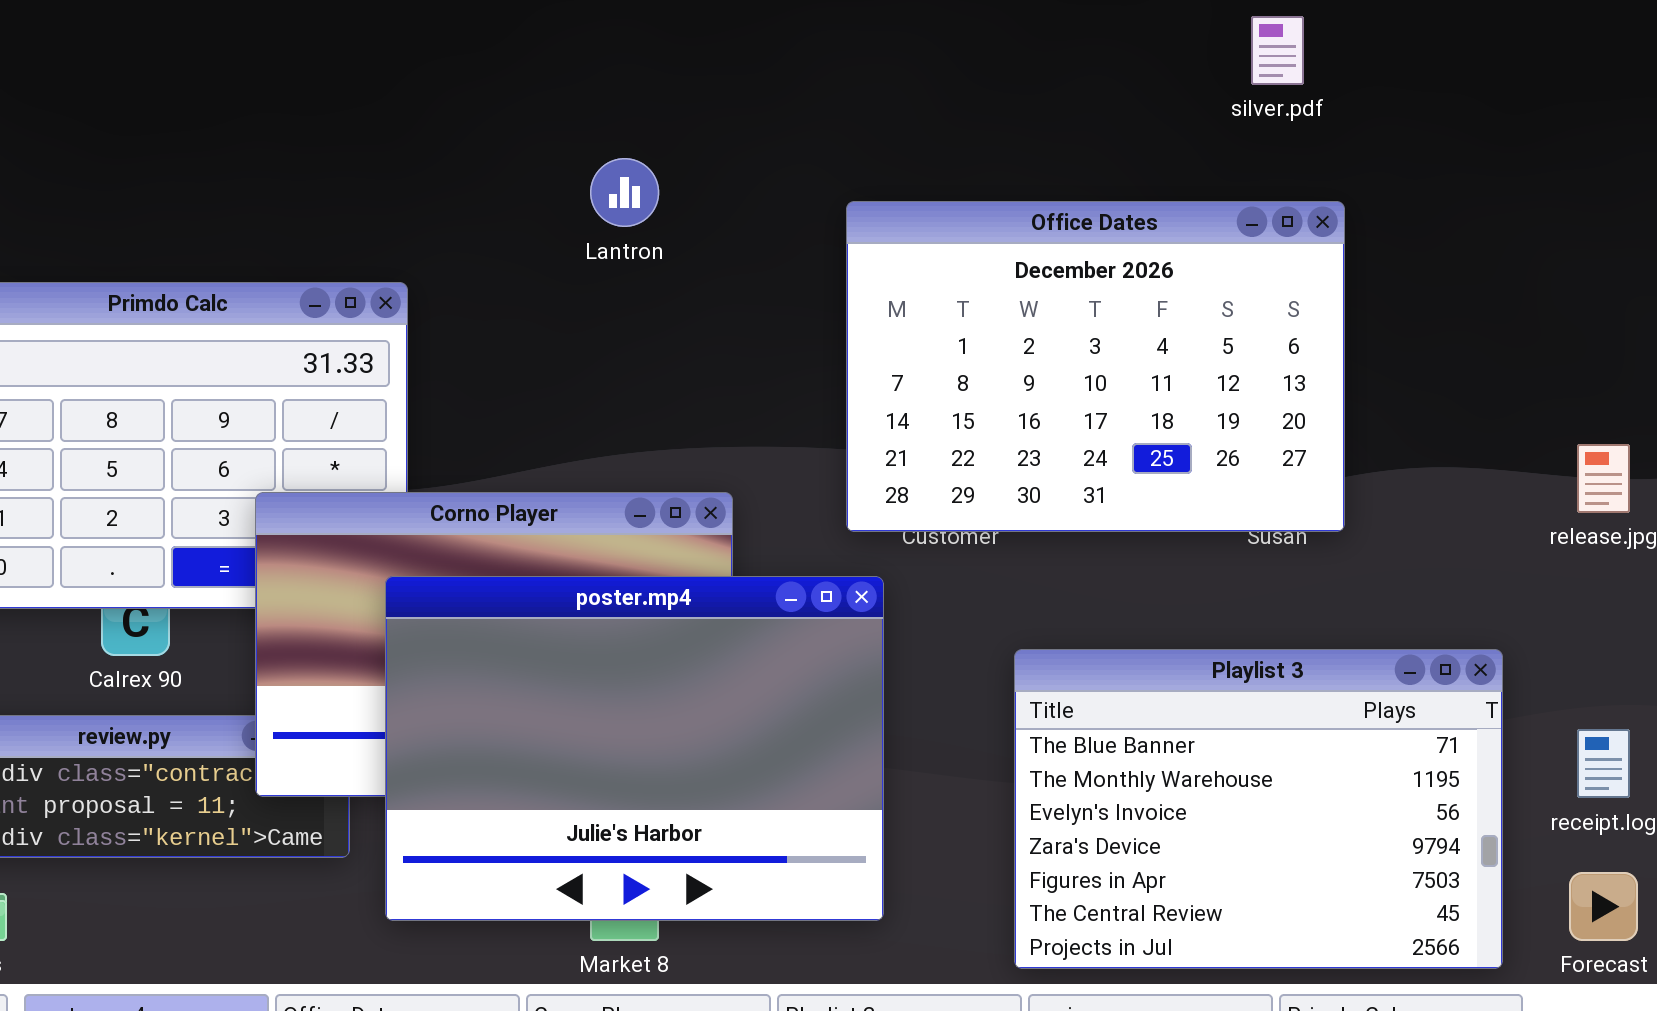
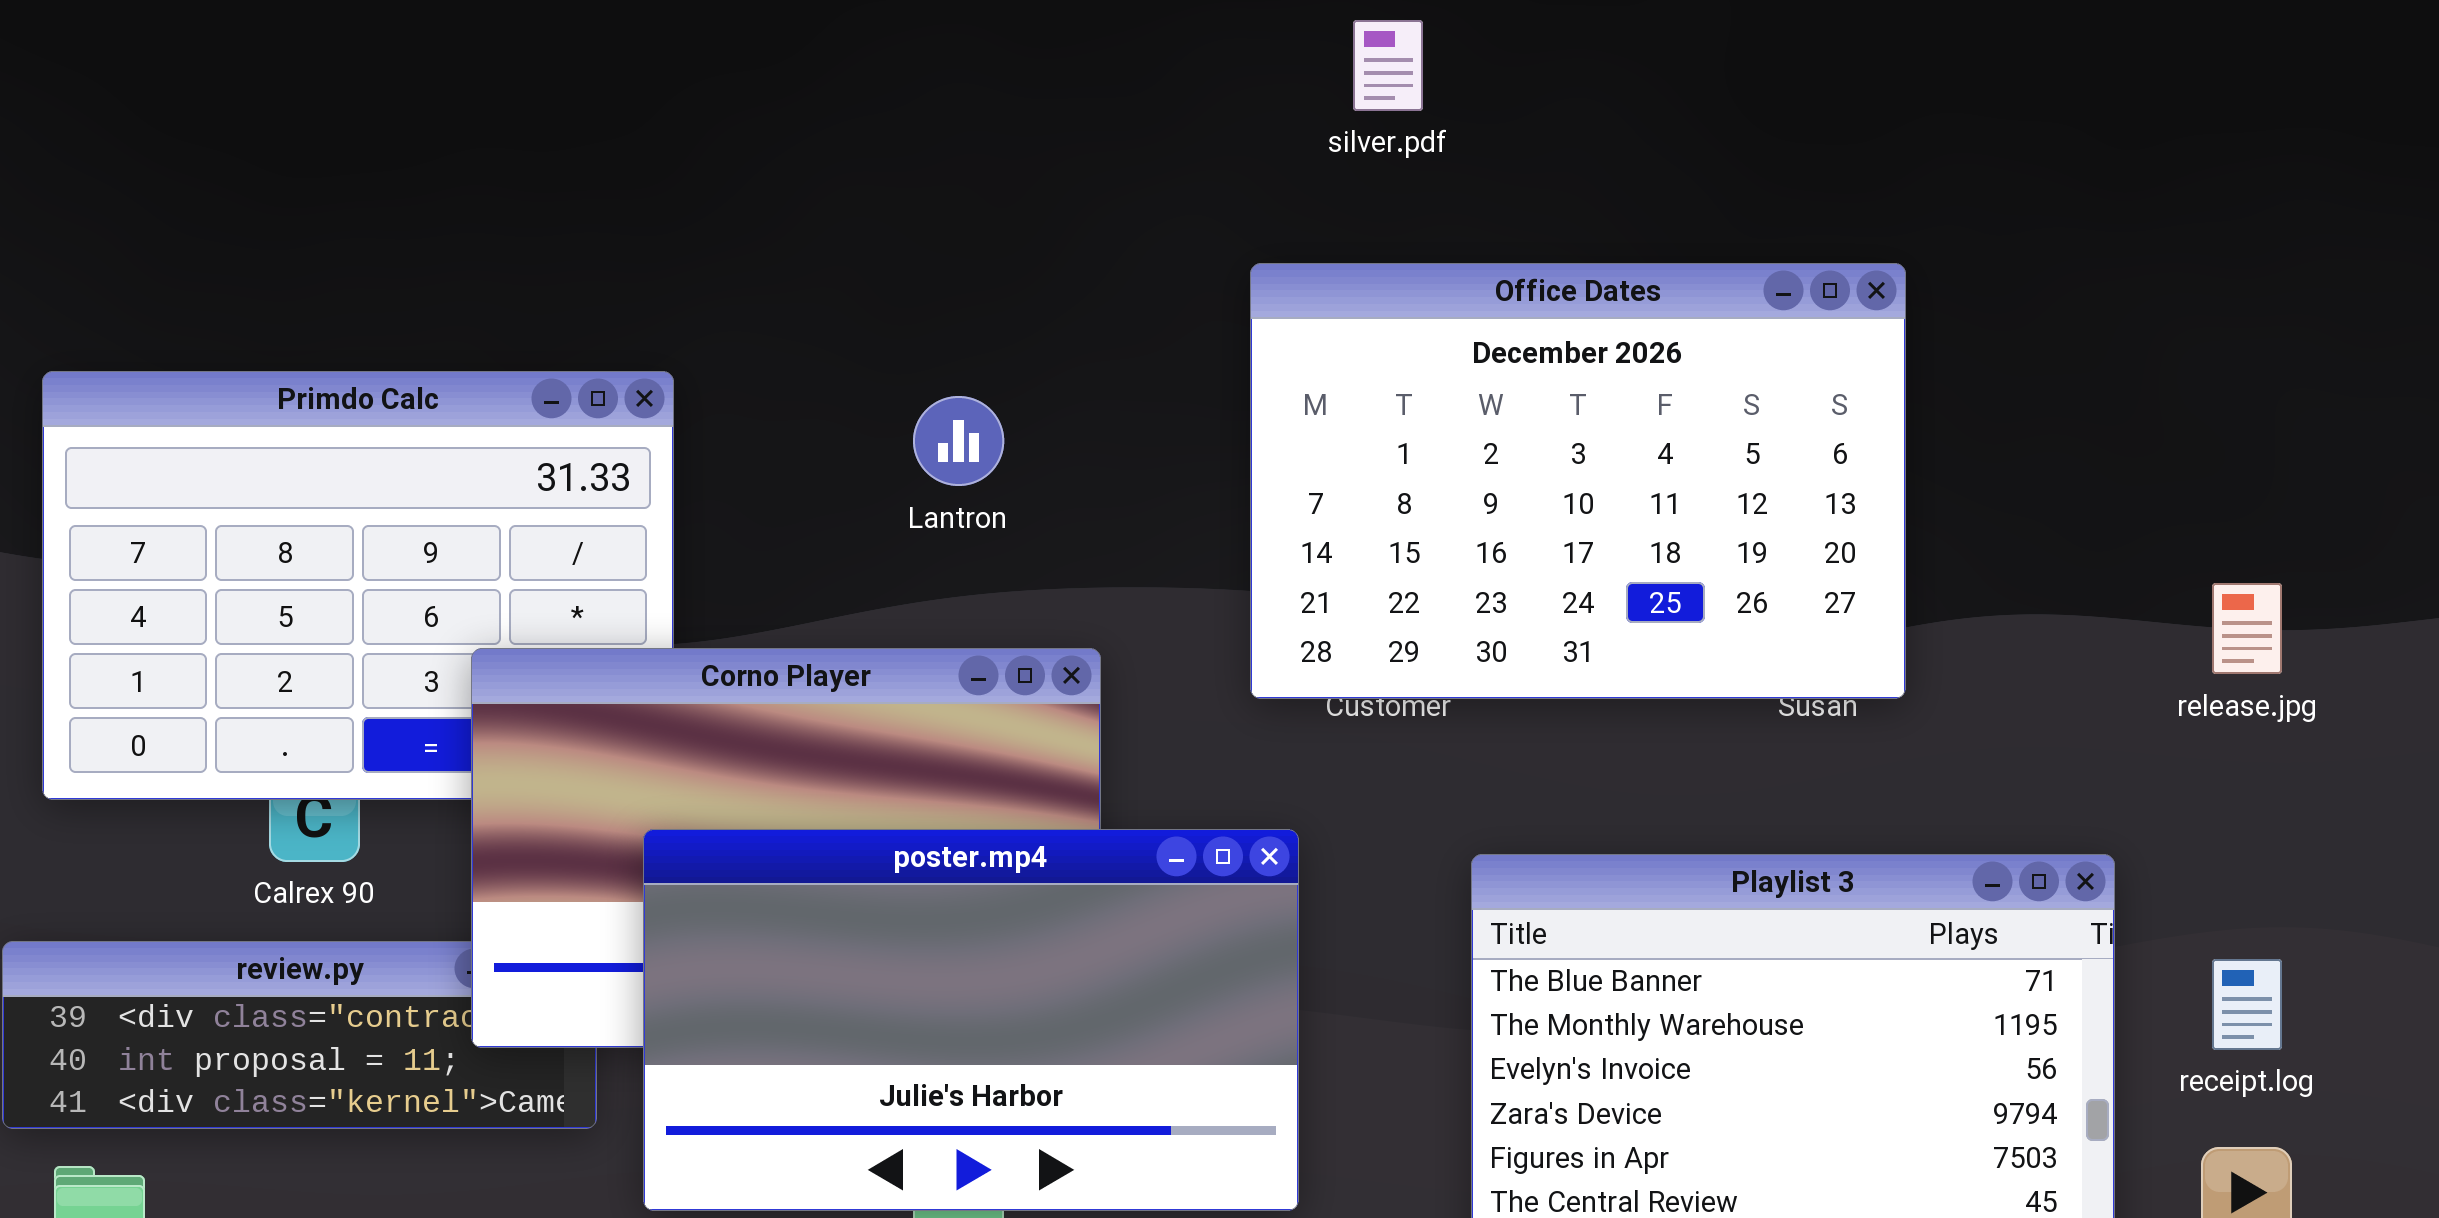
silver.pdf: [1251,16,1304,85] -> [1353,20,1423,111], moved
Lantron: [590,158,659,227] -> [913,396,1004,486], moved
poster.mp4: [385,576,884,921] -> [643,829,1299,1211], resized

